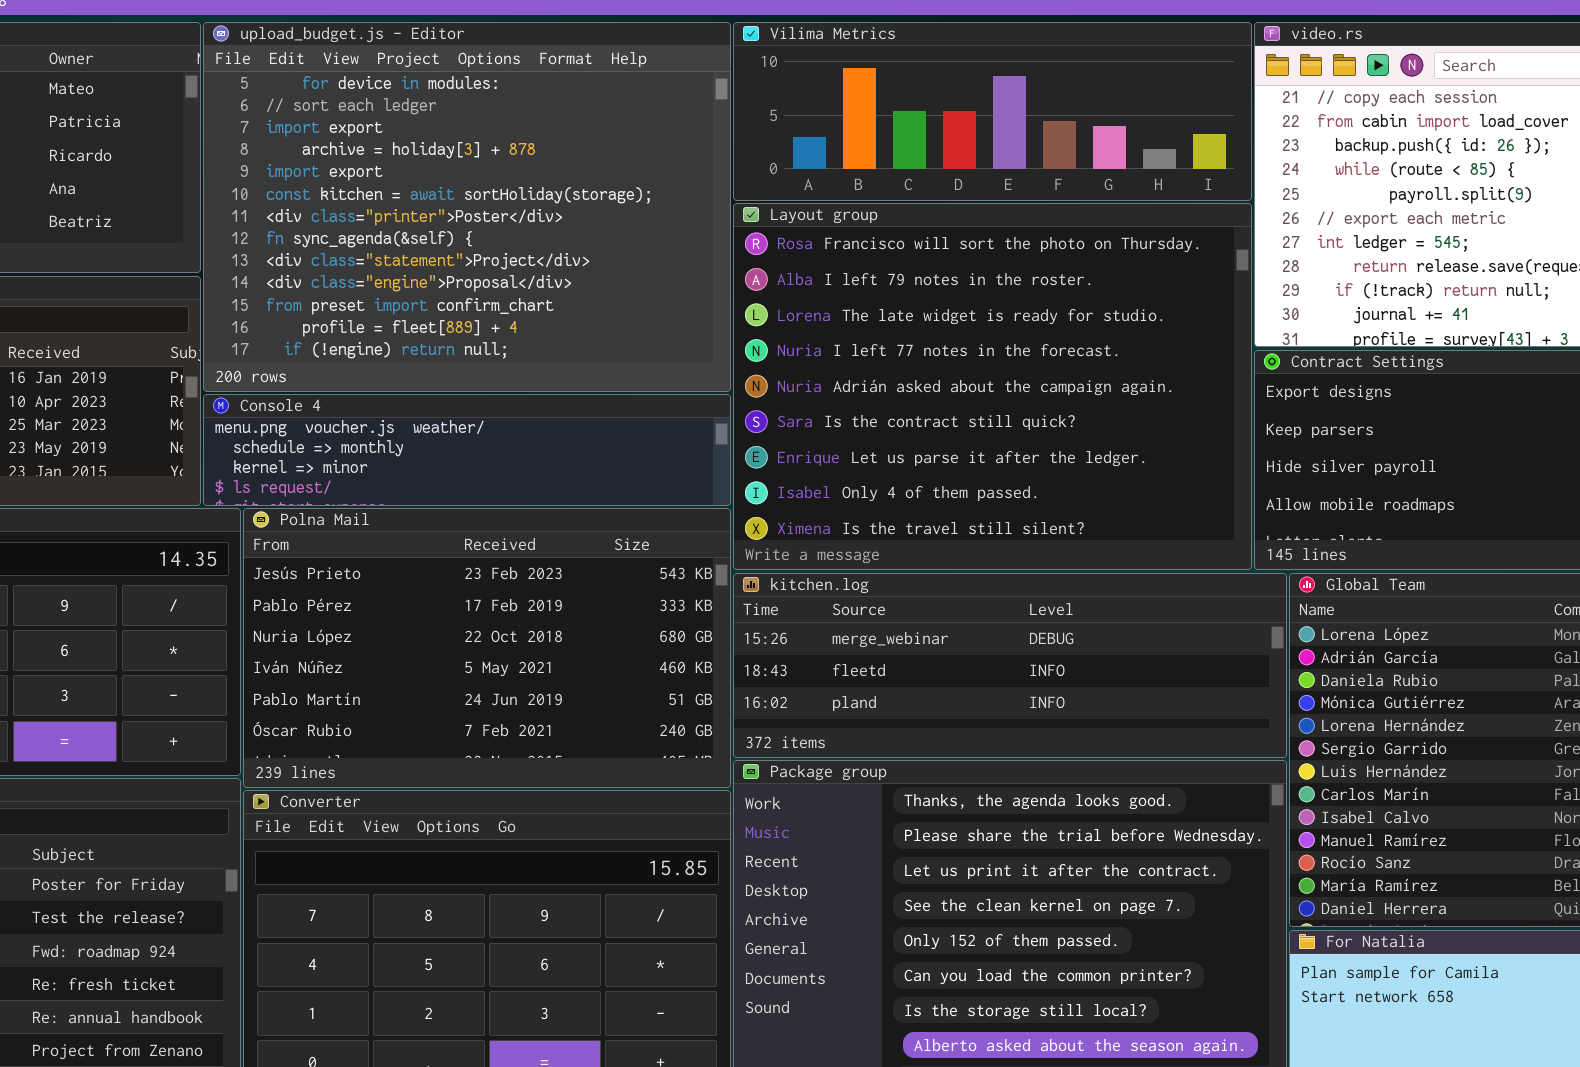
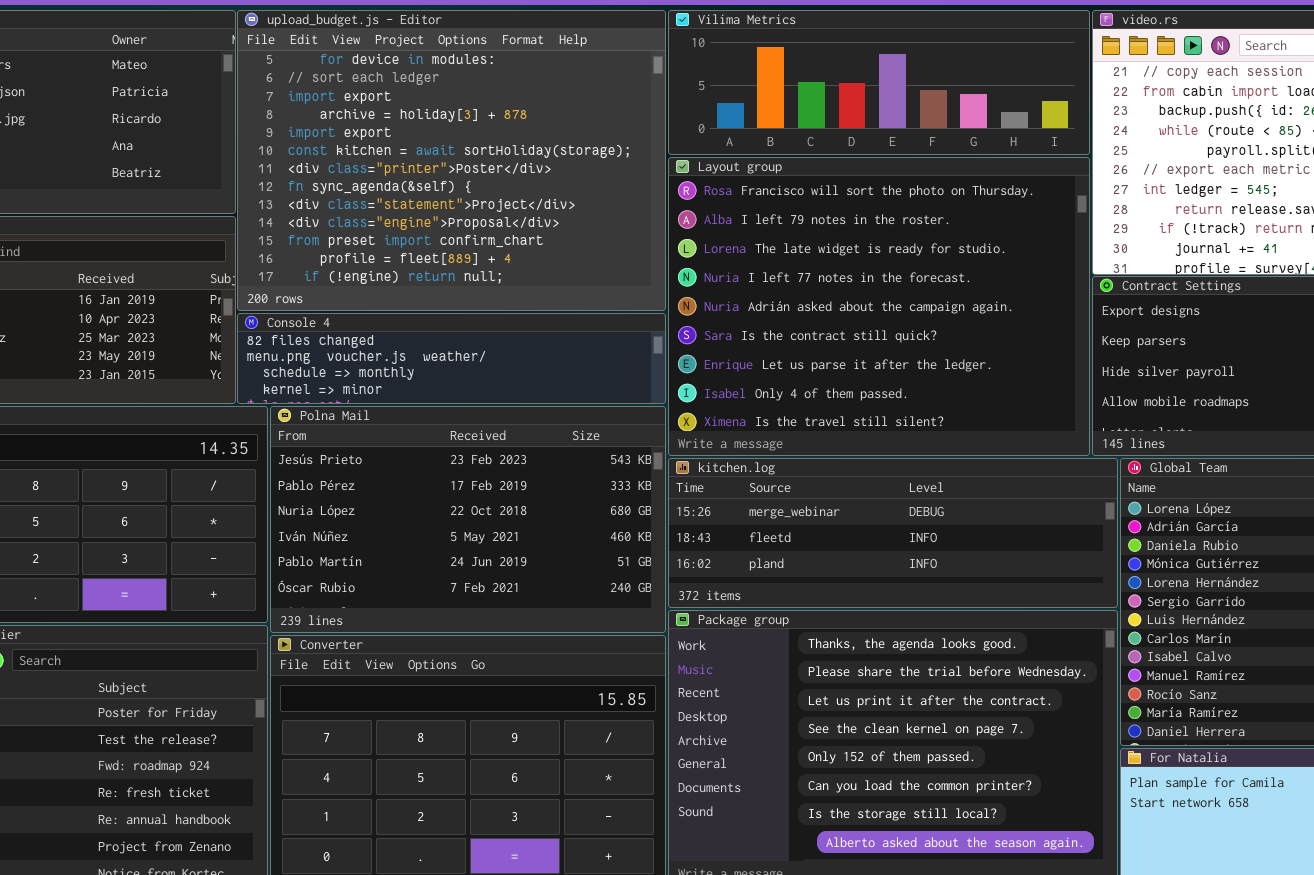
Console 4: [203,394,731,506] -> [237,313,666,404], scrolled up 1 row

